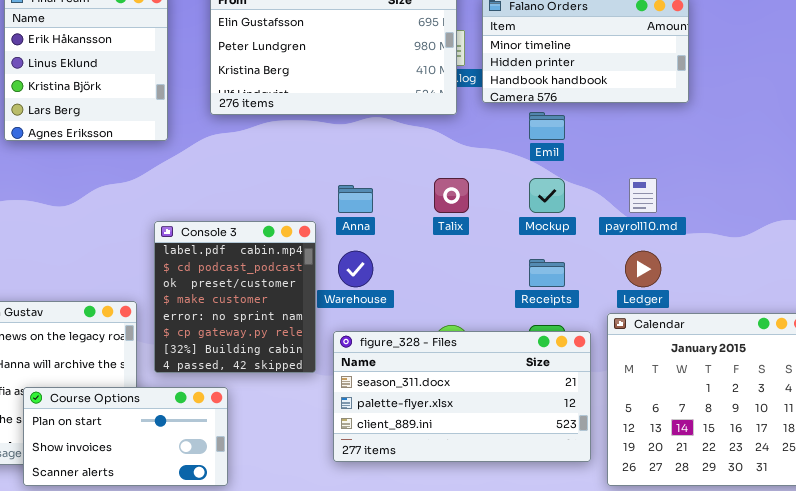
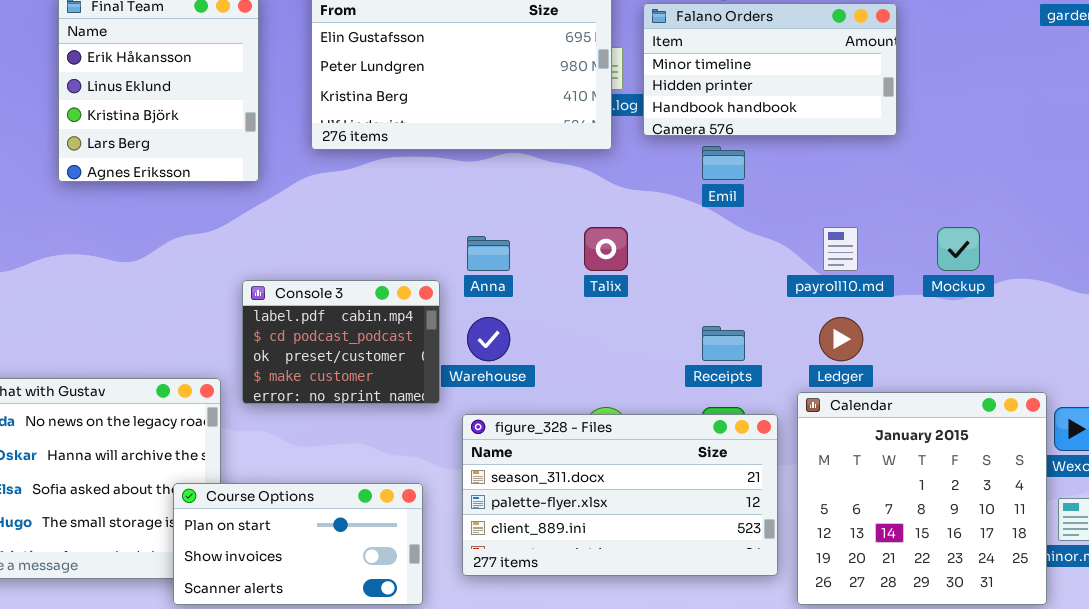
Mockup: [529,178,565,213] -> [937,227,980,271], moved
Console 3: [154,221,316,373] -> [242,280,440,404], resized
Course Options: [23,387,228,486] -> [173,483,423,605], moved

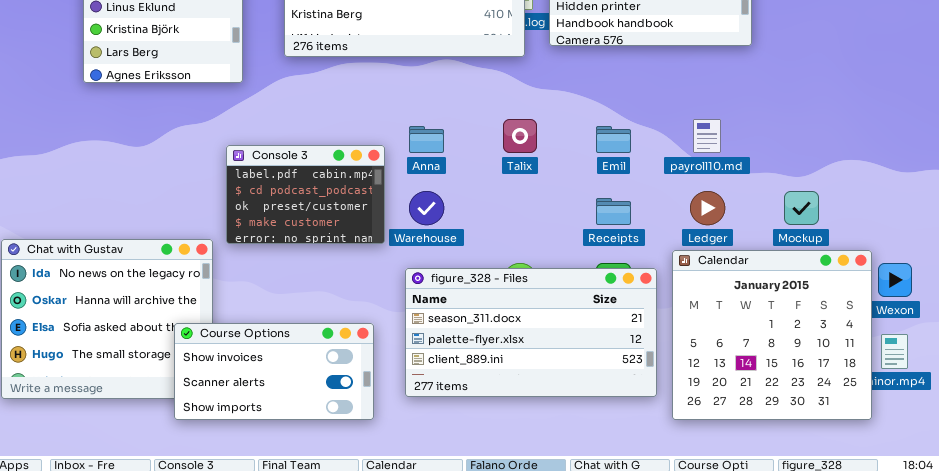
Emil: [702,146,745,180] -> [596,126,631,153], moved
Mockup: [937,227,980,271] -> [784,191,819,225], moved
Console 3: [242,280,440,404] -> [226,145,385,244], moved
Course Options: [173,483,423,605] -> [174,323,374,420], scrolled down 1 row

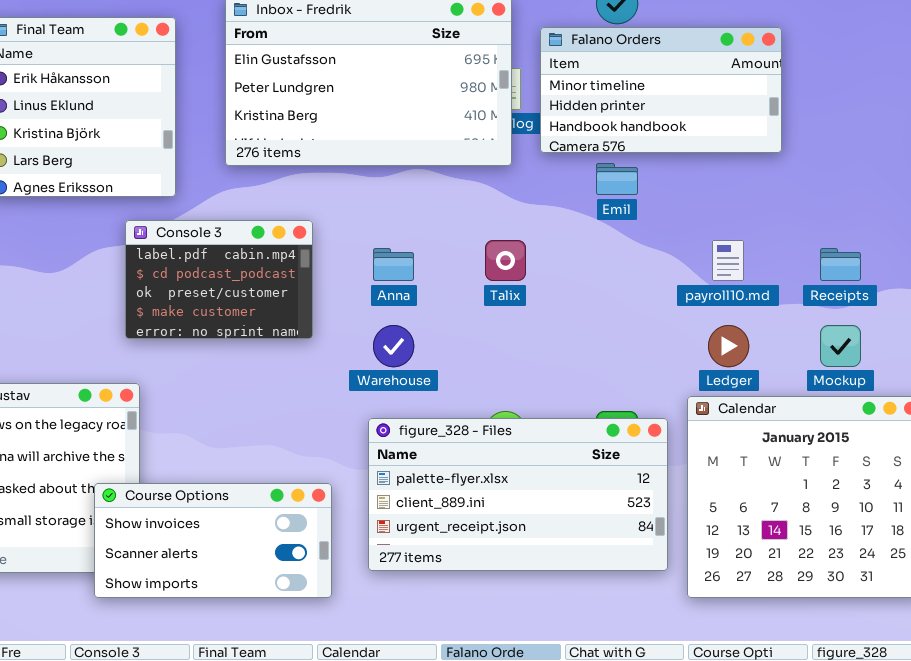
Emil: [596,126,631,153] -> [596,163,638,195], moved
Console 3: [226,145,385,244] -> [125,220,313,339], moved
Receipts: [596,198,631,225] -> [820,248,861,281], moved
figure_328 - Files: [405,268,657,397] -> [368,418,668,571], scrolled down 1 row

